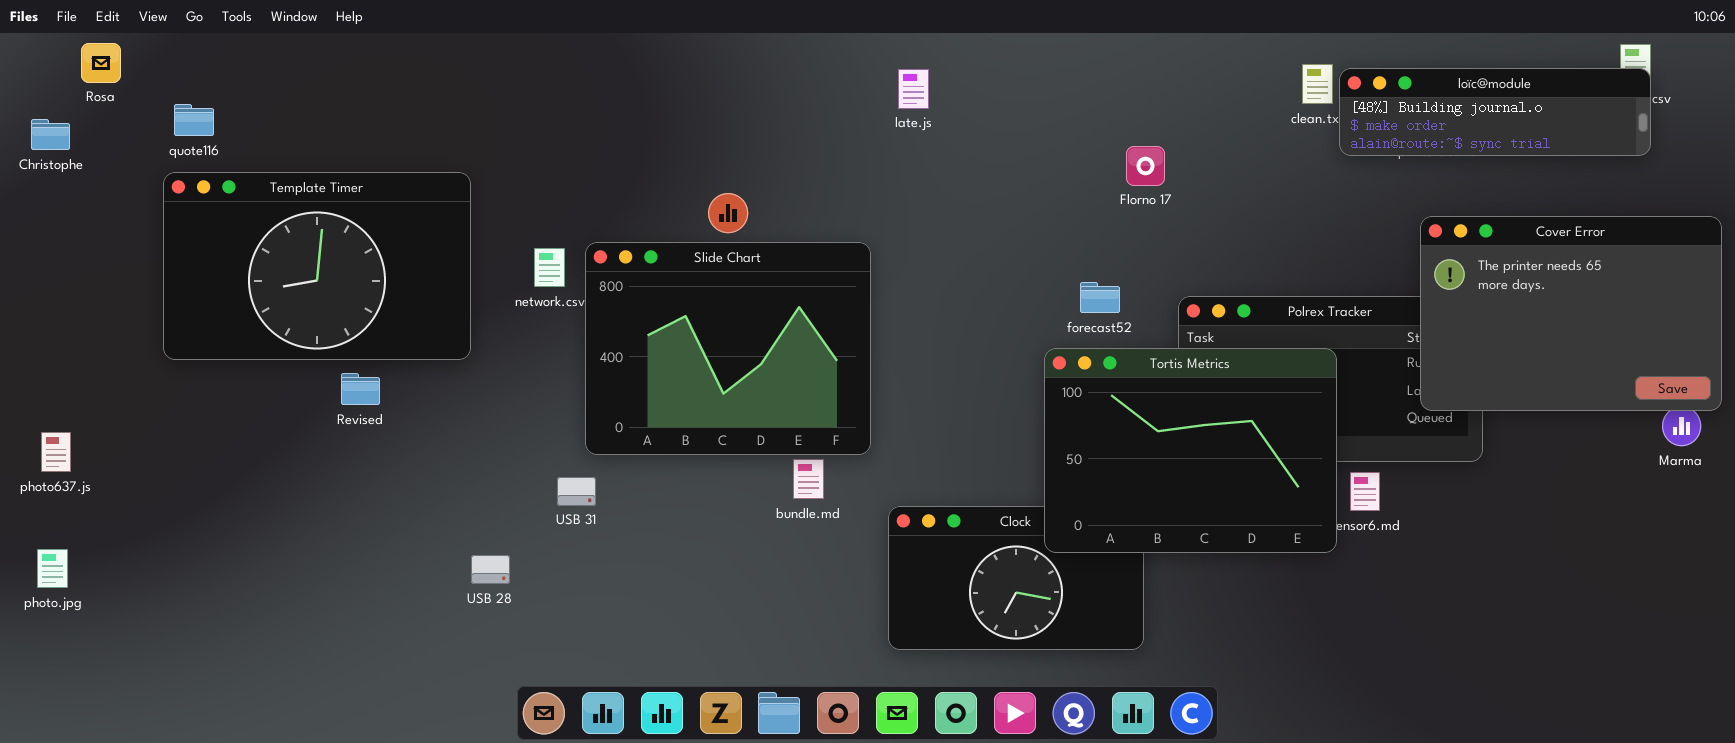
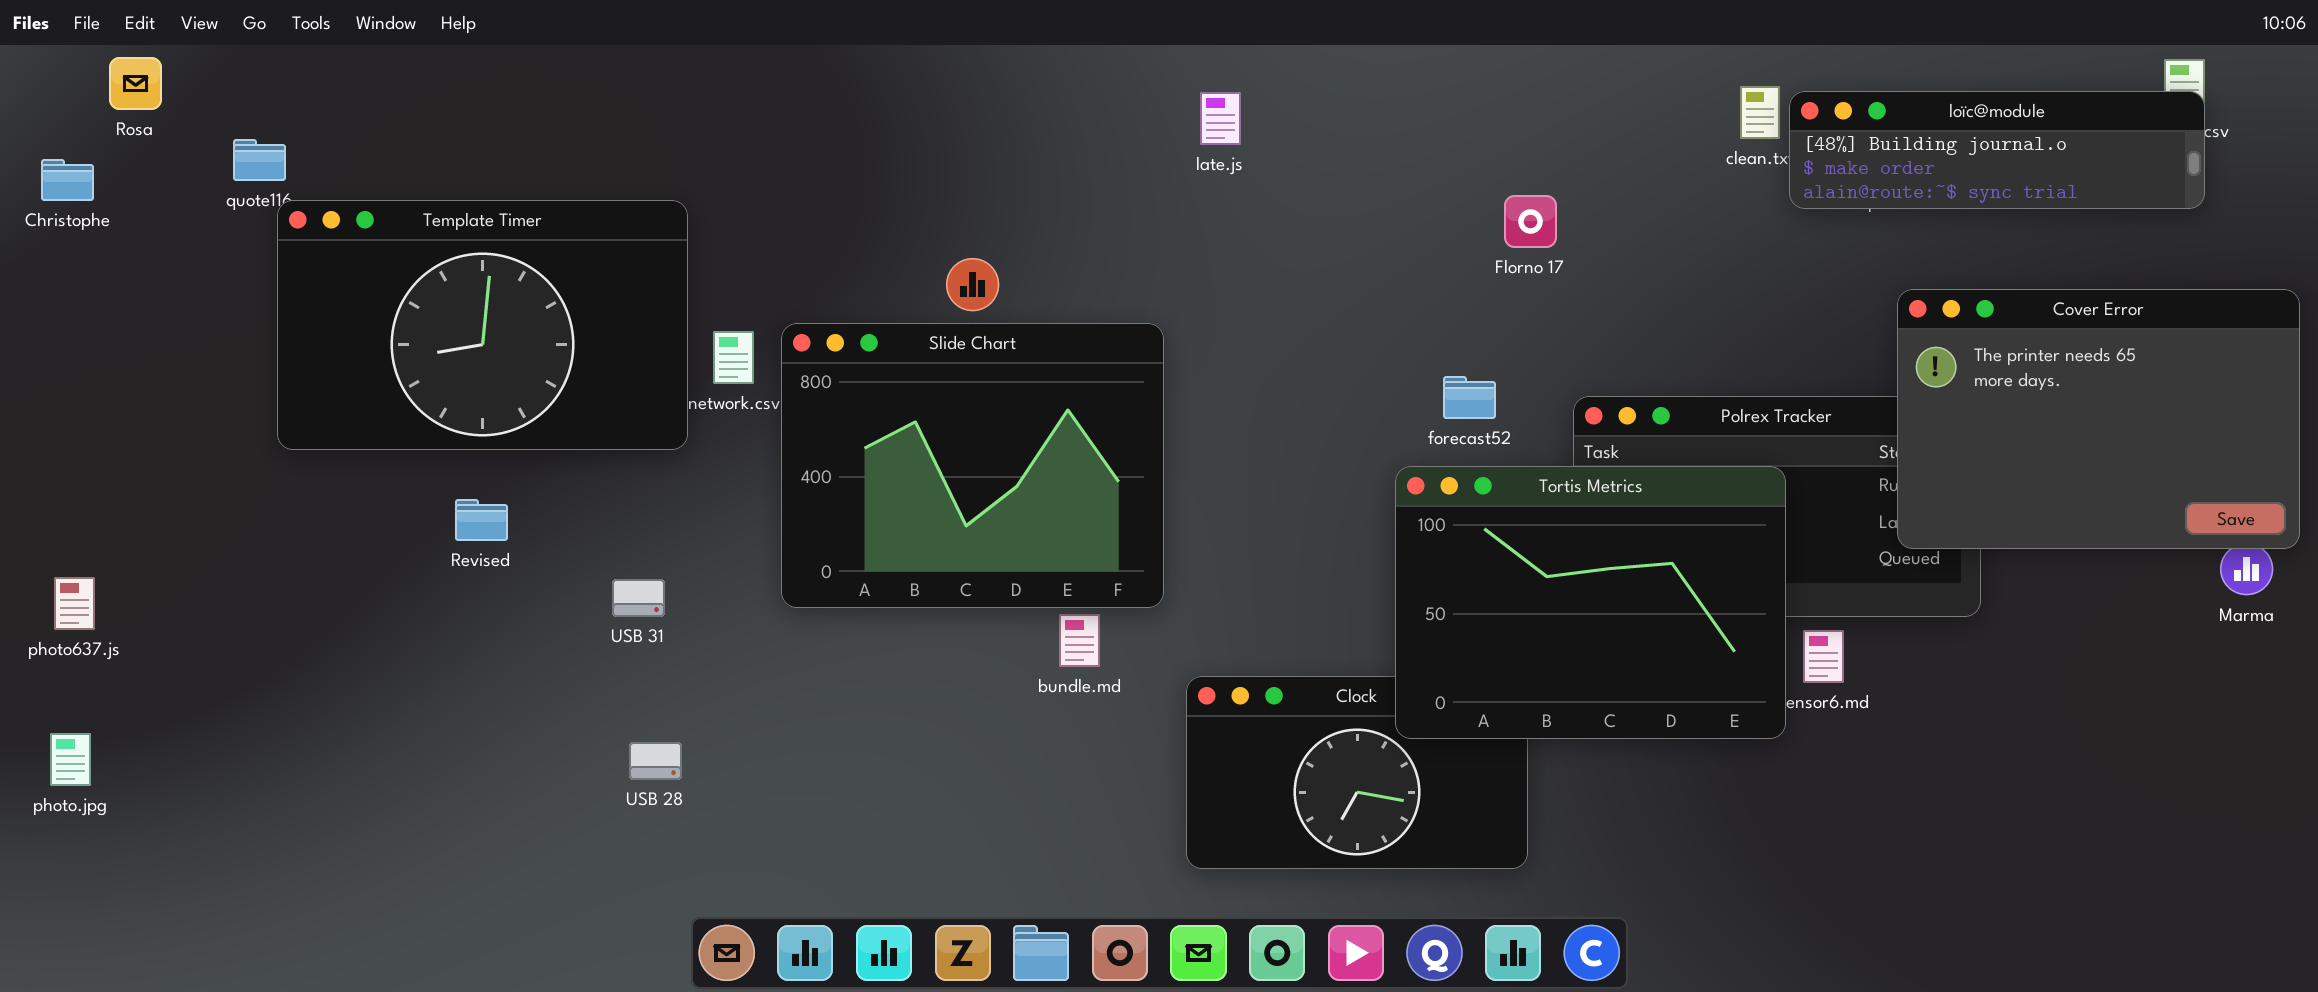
Template Timer: [163,172,471,360] -> [277,200,688,450], moved
USB 31: [557,477,596,506] -> [612,579,665,617], moved

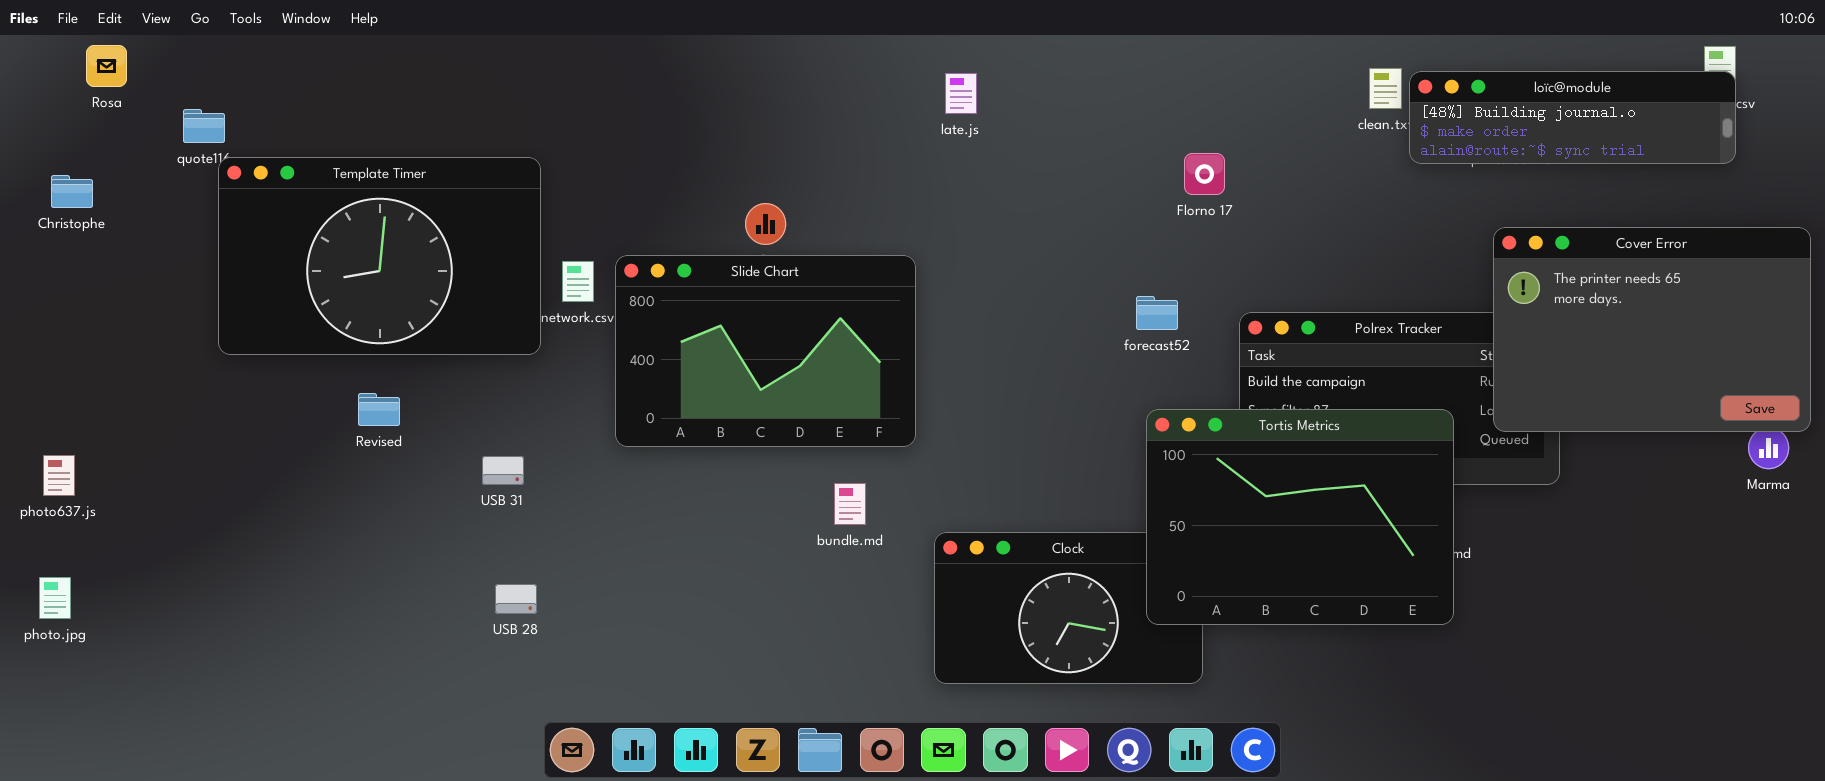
Christophe: [41,159,94,201] -> [51,175,93,208], moved
Slide Chart: [781,323,1164,608] -> [615,255,916,447], resized
Tortis Metrics: [1395,466,1786,739] -> [1146,409,1454,625], moved

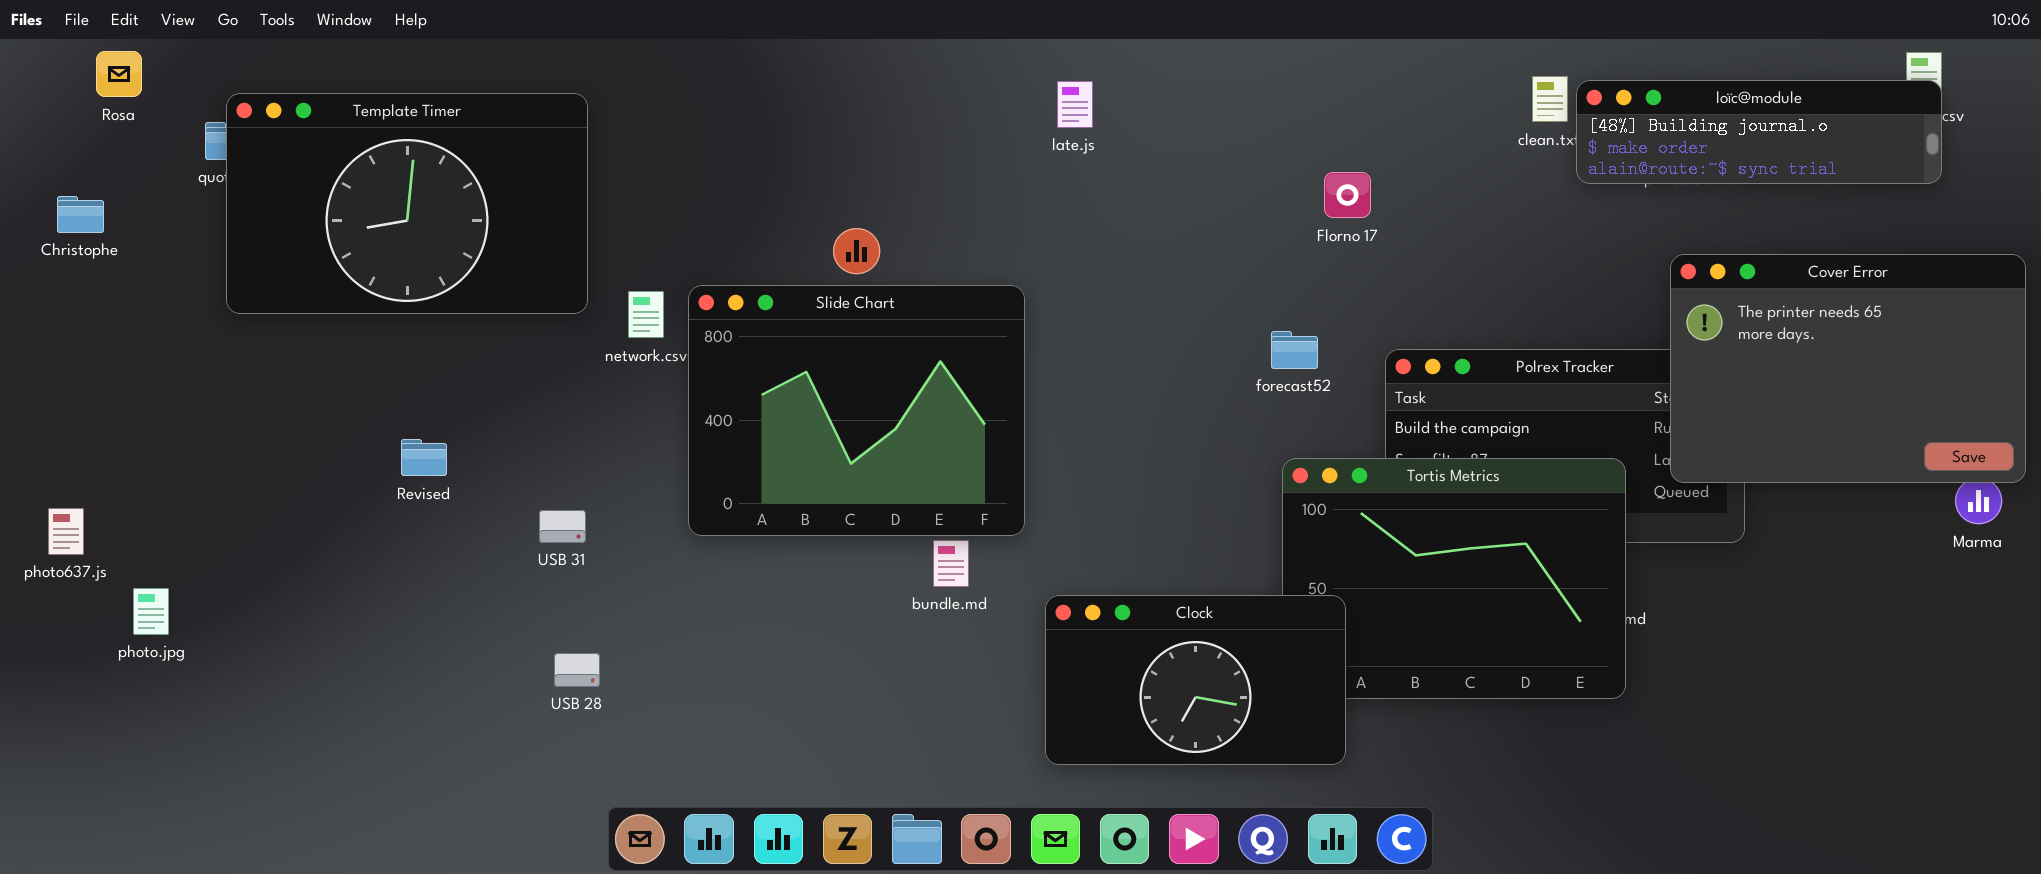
Template Timer: [218,157,541,355] -> [226,93,588,314], moved
Slide Chart: [615,255,916,447] -> [688,285,1025,536], resized
Clock: [934,532,1203,684] -> [1045,595,1346,765], raised
photo.jpg: [39,577,71,619] -> [133,588,169,635], moved

